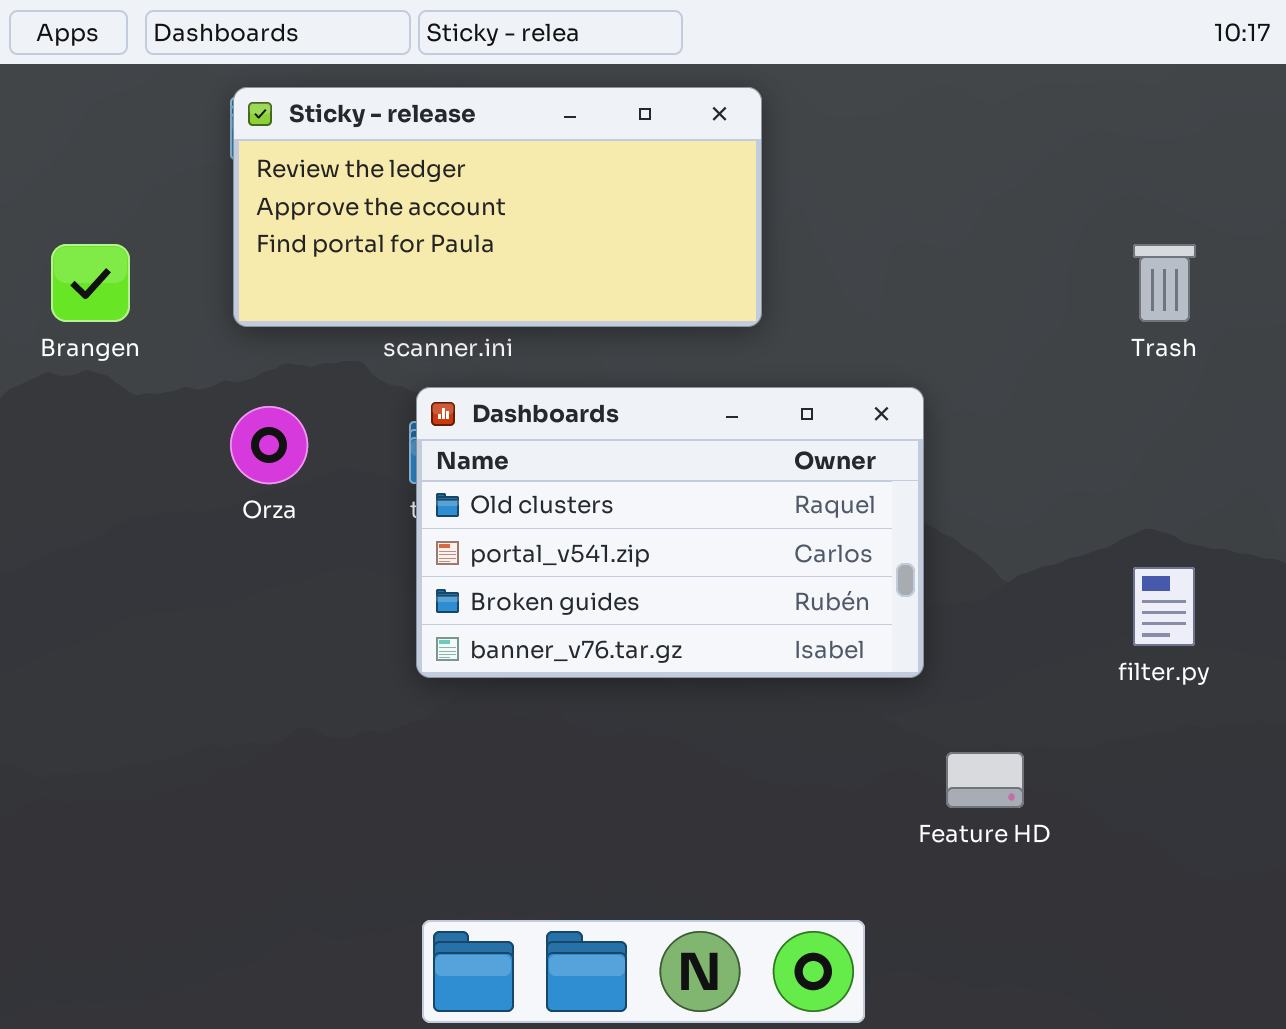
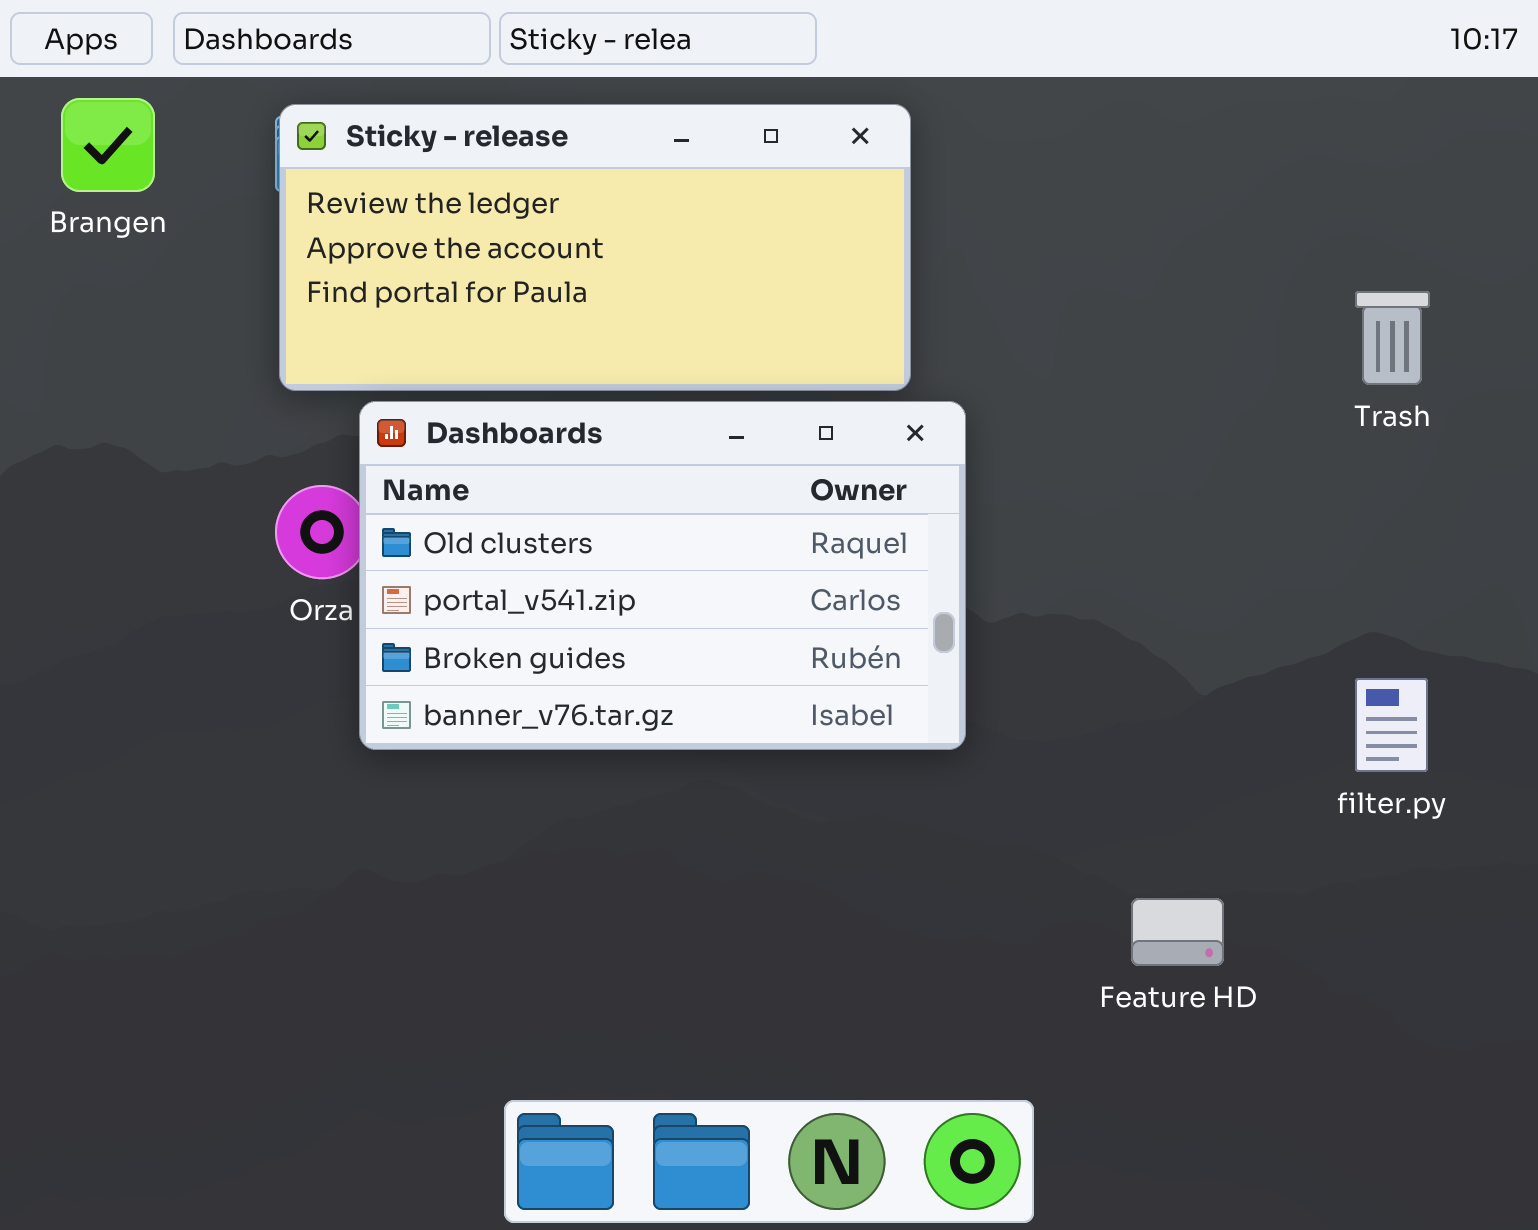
Brangen: [51,244,130,322] -> [61,98,155,192], moved
Dashboards: [416,387,924,678] -> [359,401,966,750], moved

